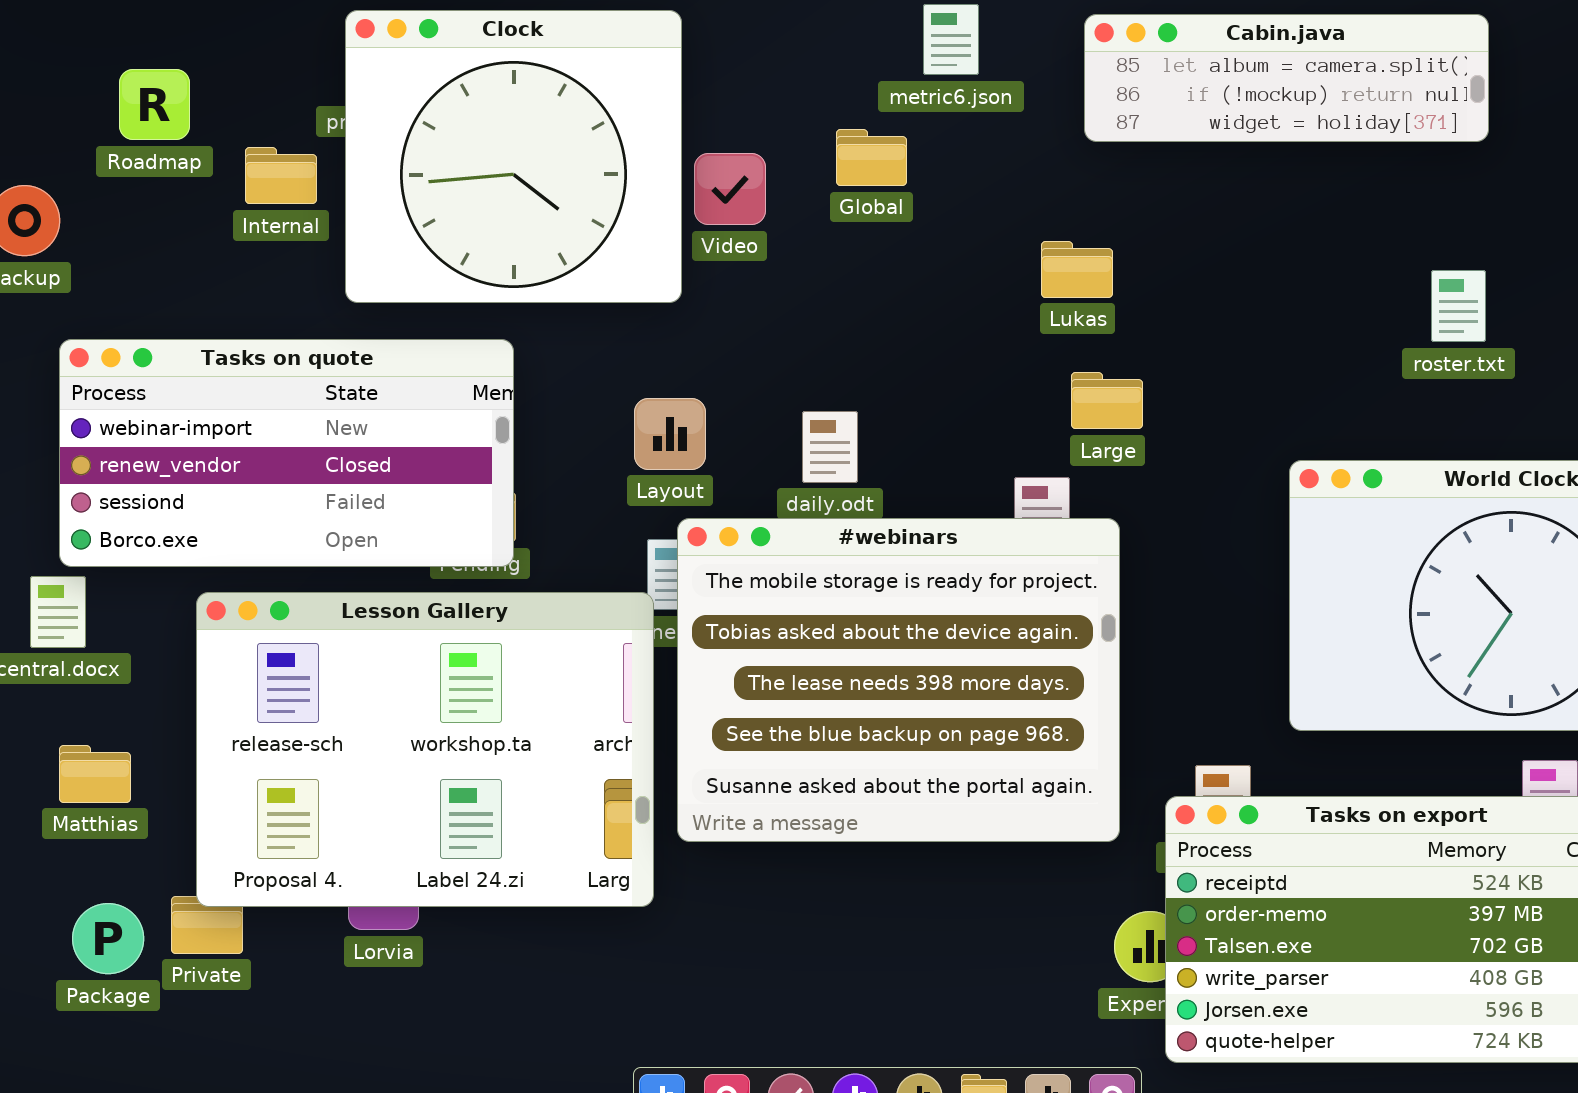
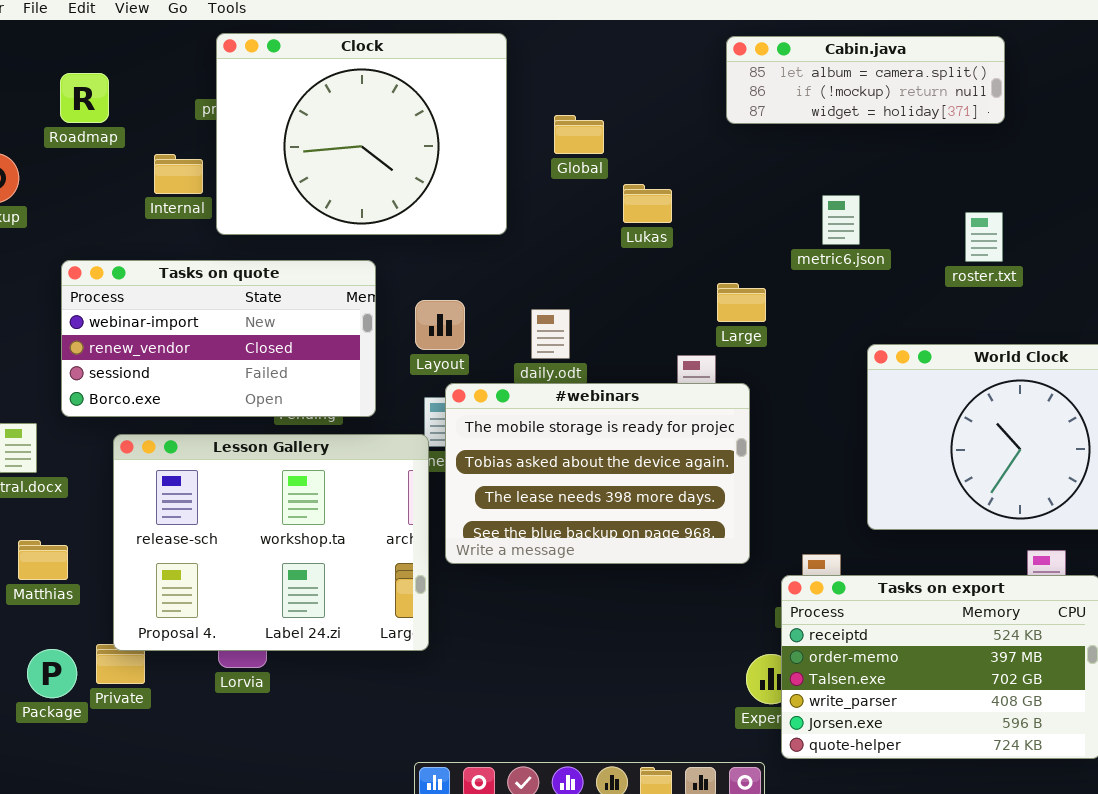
metric6.json: [923,4,979,75] -> [822,195,860,245], moved
Clock: [345,10,682,303] -> [216,33,507,235], resized
Internal: [245,147,317,204] -> [154,154,203,194], moved
Lukas: [1041,241,1113,298] -> [623,184,672,223], moved
Tasks on quote: [59,339,514,567] -> [61,260,376,417], moved
#webinars: [677,518,1120,842] -> [445,383,750,564], resized

